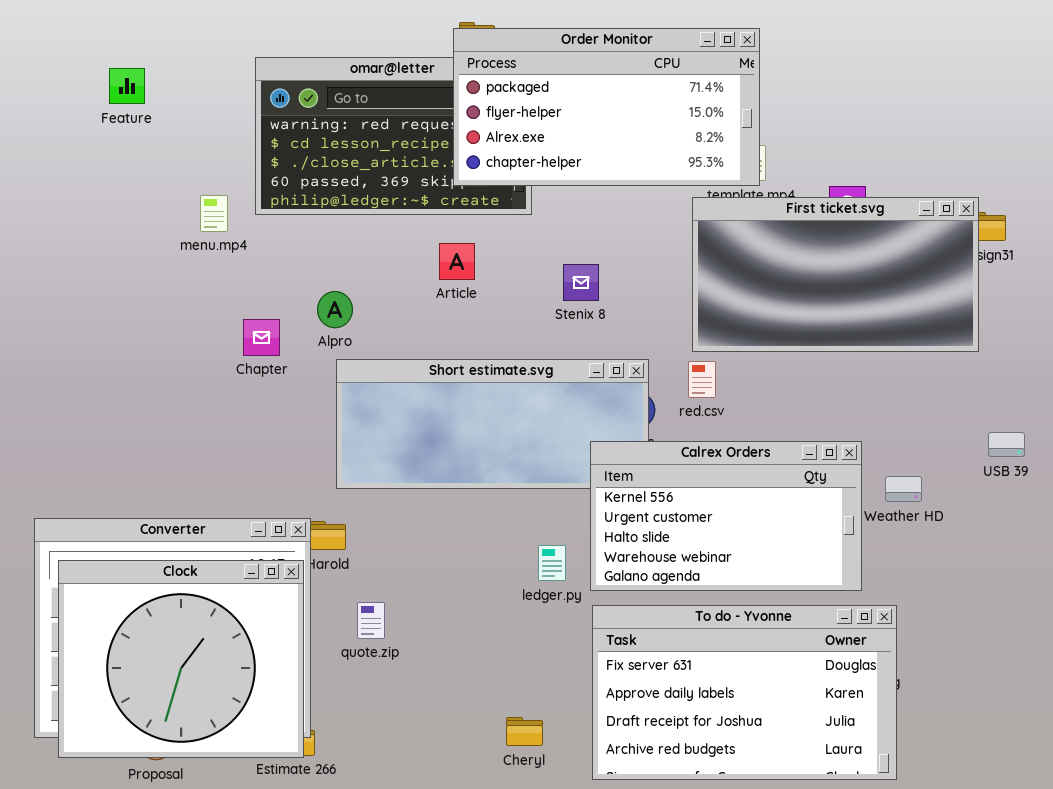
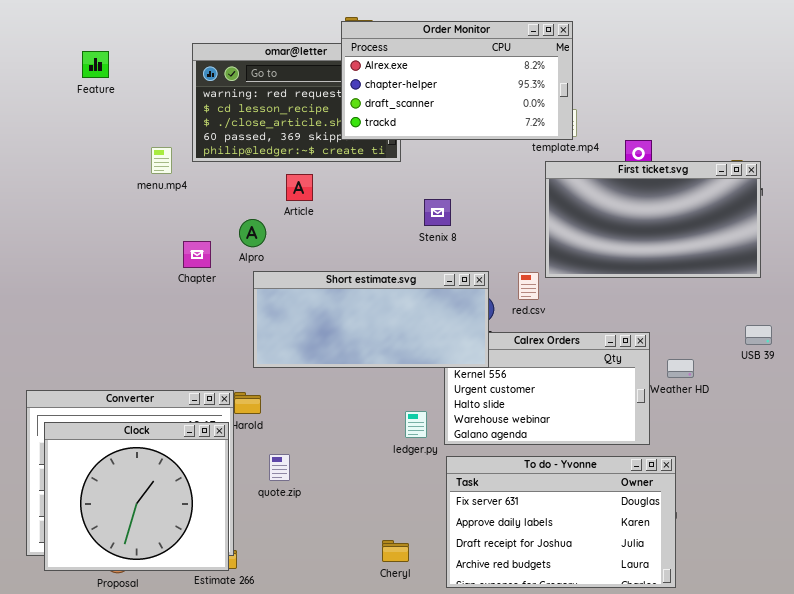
Order Monitor: [453,28,760,186] -> [341,21,573,140], scrolled down 2 rows
First ticket.svg: [692,197,979,352] -> [545,161,761,278], moved
Article: [439,243,475,280] -> [286,174,313,201], moved
Short estimate.svg: [336,359,649,489] -> [253,271,489,368], raised

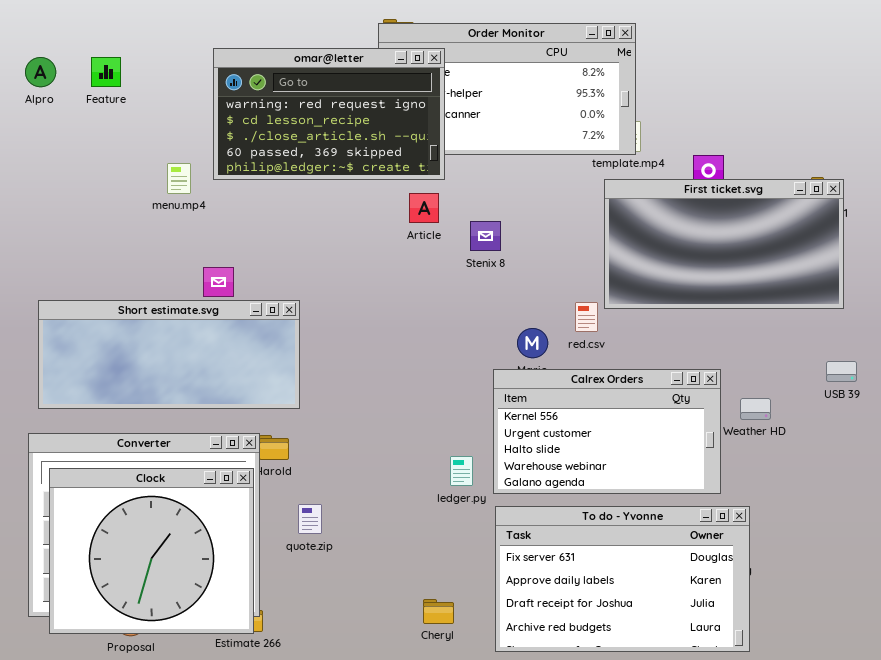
omar@letter: [192,43,401,162] -> [213,48,445,180], raised
Article: [286,174,313,201] -> [409,193,439,223], moved
Alpro: [239,219,266,247] -> [25,57,56,87], moved
Short estimate.svg: [253,271,489,368] -> [38,300,300,409], moved

